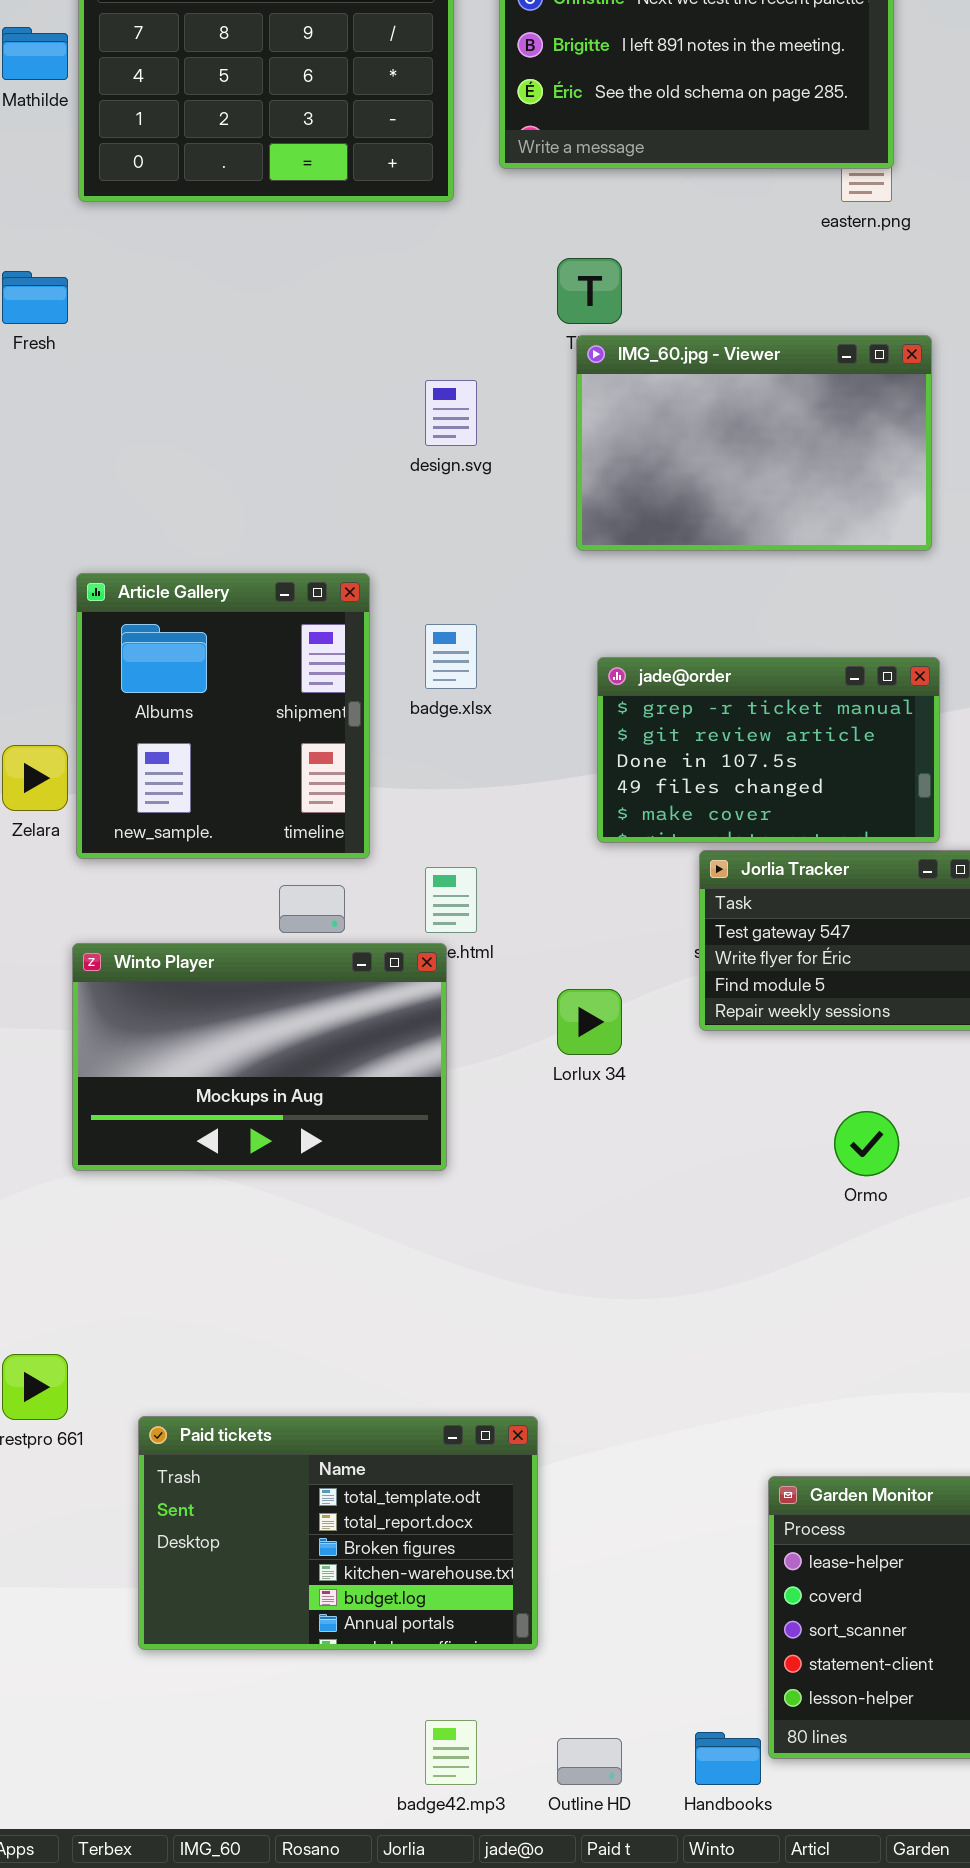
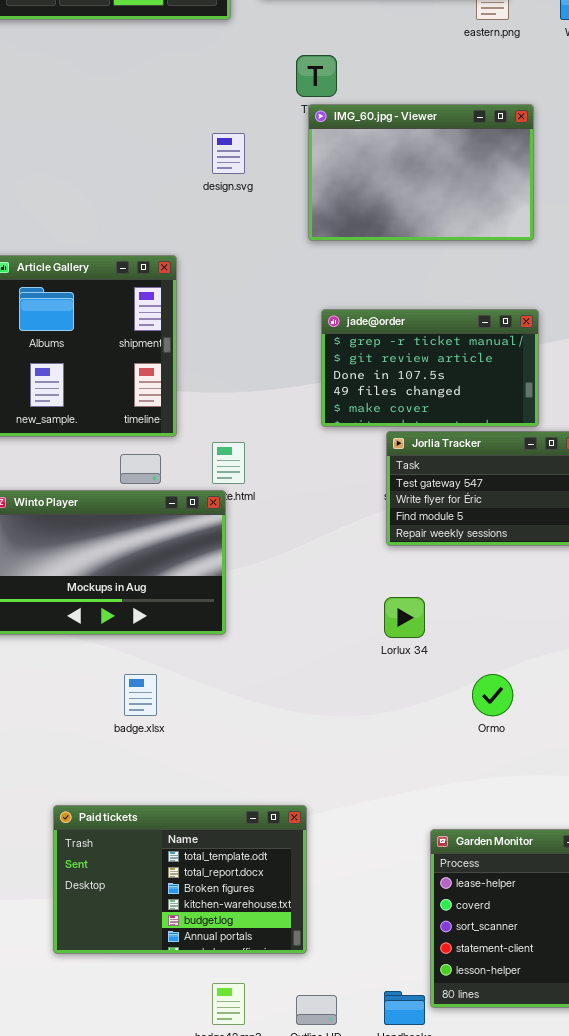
badge.xlsx: [425,624,477,689] -> [124,674,157,716], moved
Lorlux 34: [557,989,622,1055] -> [384,597,425,638], moved
Ormo: [834,1111,899,1176] -> [472,674,513,716], moved
Paid tickets: [138,1416,538,1650] -> [53,805,307,954], moved

